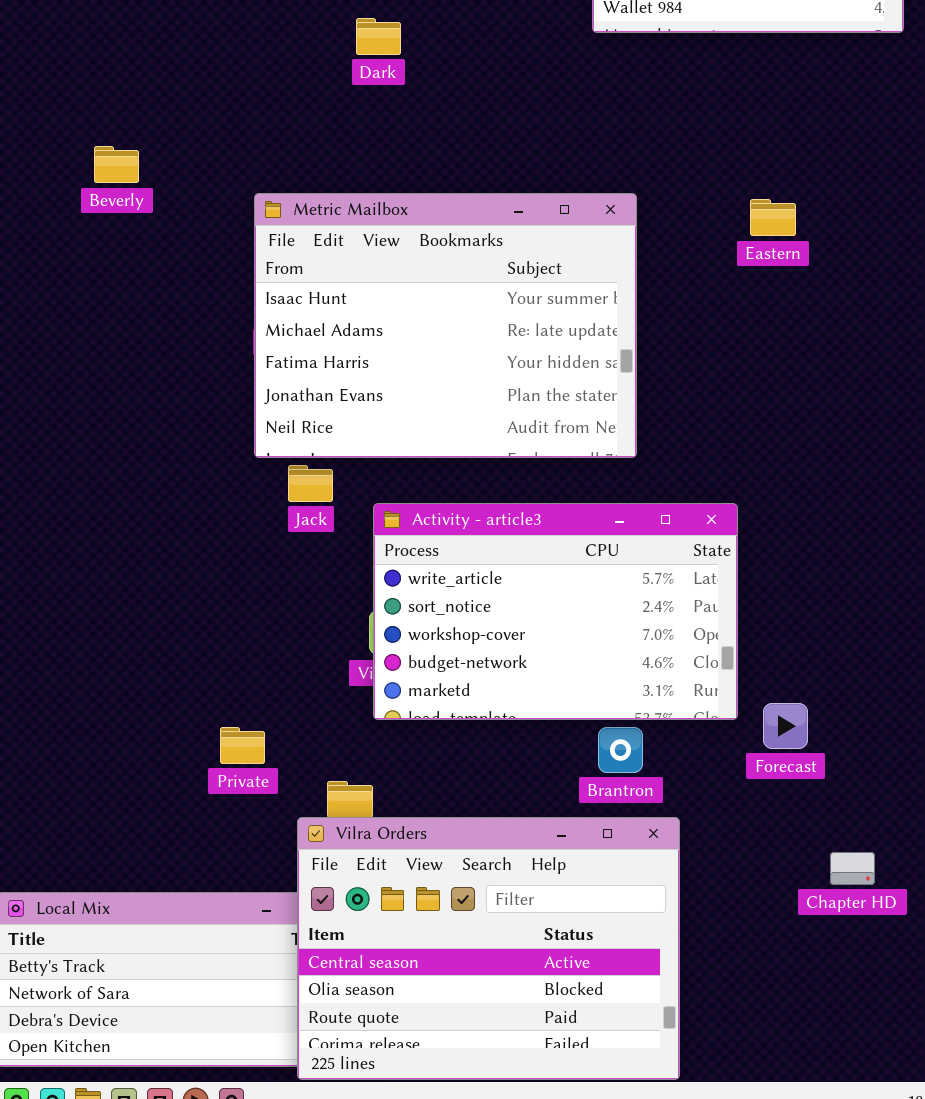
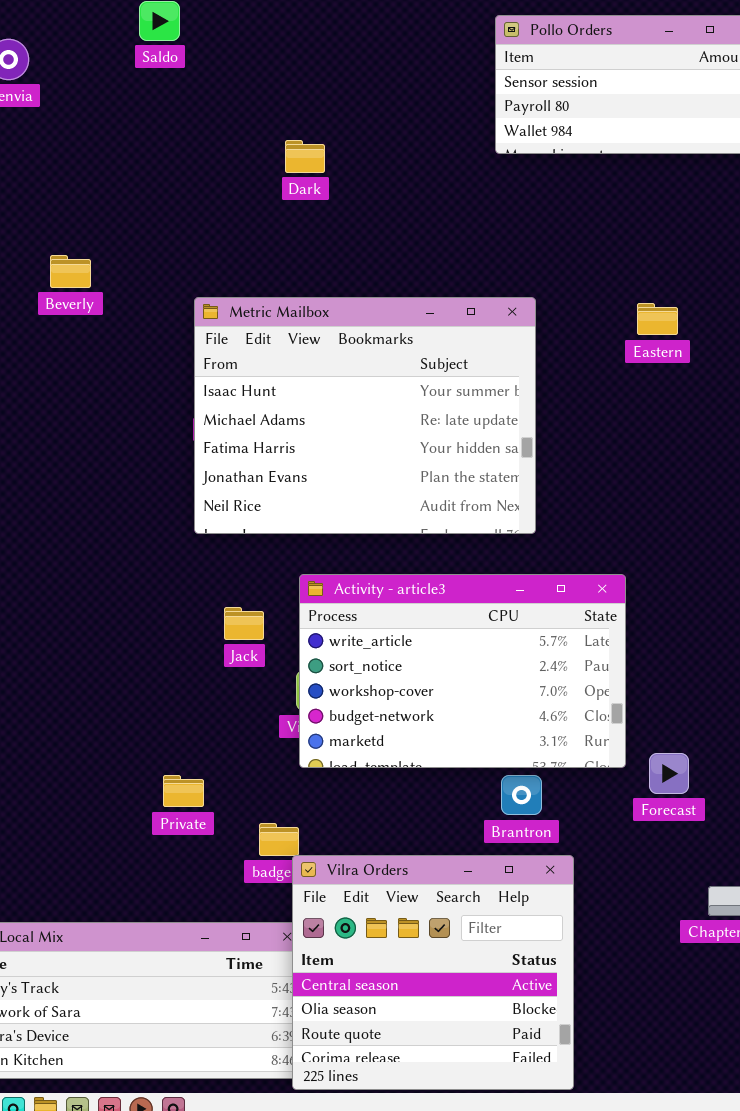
Jack: [288,465,333,502] -> [224,607,264,640], moved
Vilra Orders: [297,817,680,1080] -> [292,855,574,1090], resized

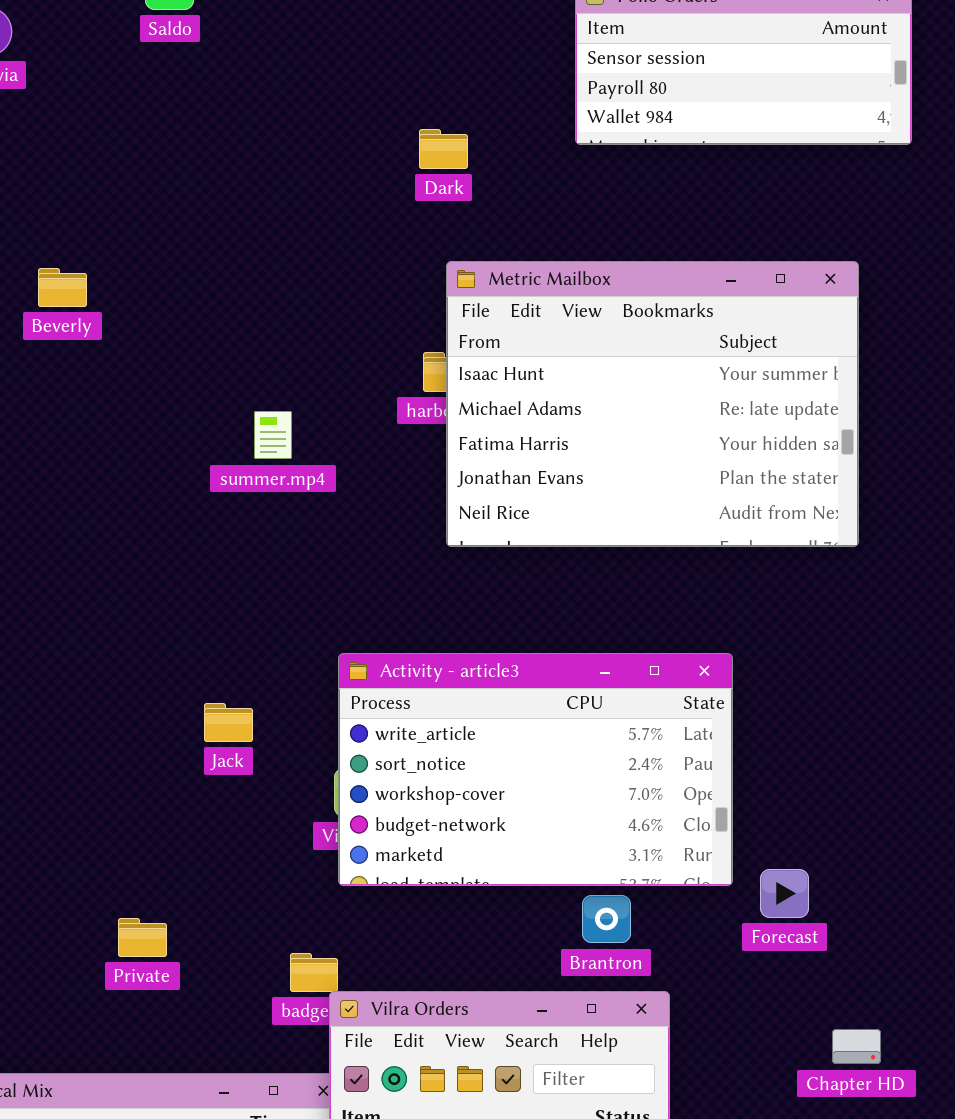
Dark: [285,140,325,173] -> [419,129,468,169], moved
Metric Mailbox: [194,297,536,534] -> [446,261,859,547], moved
Jack: [224,607,264,640] -> [204,703,253,742], moved
Private: [163,775,204,807] -> [118,918,167,957], moved

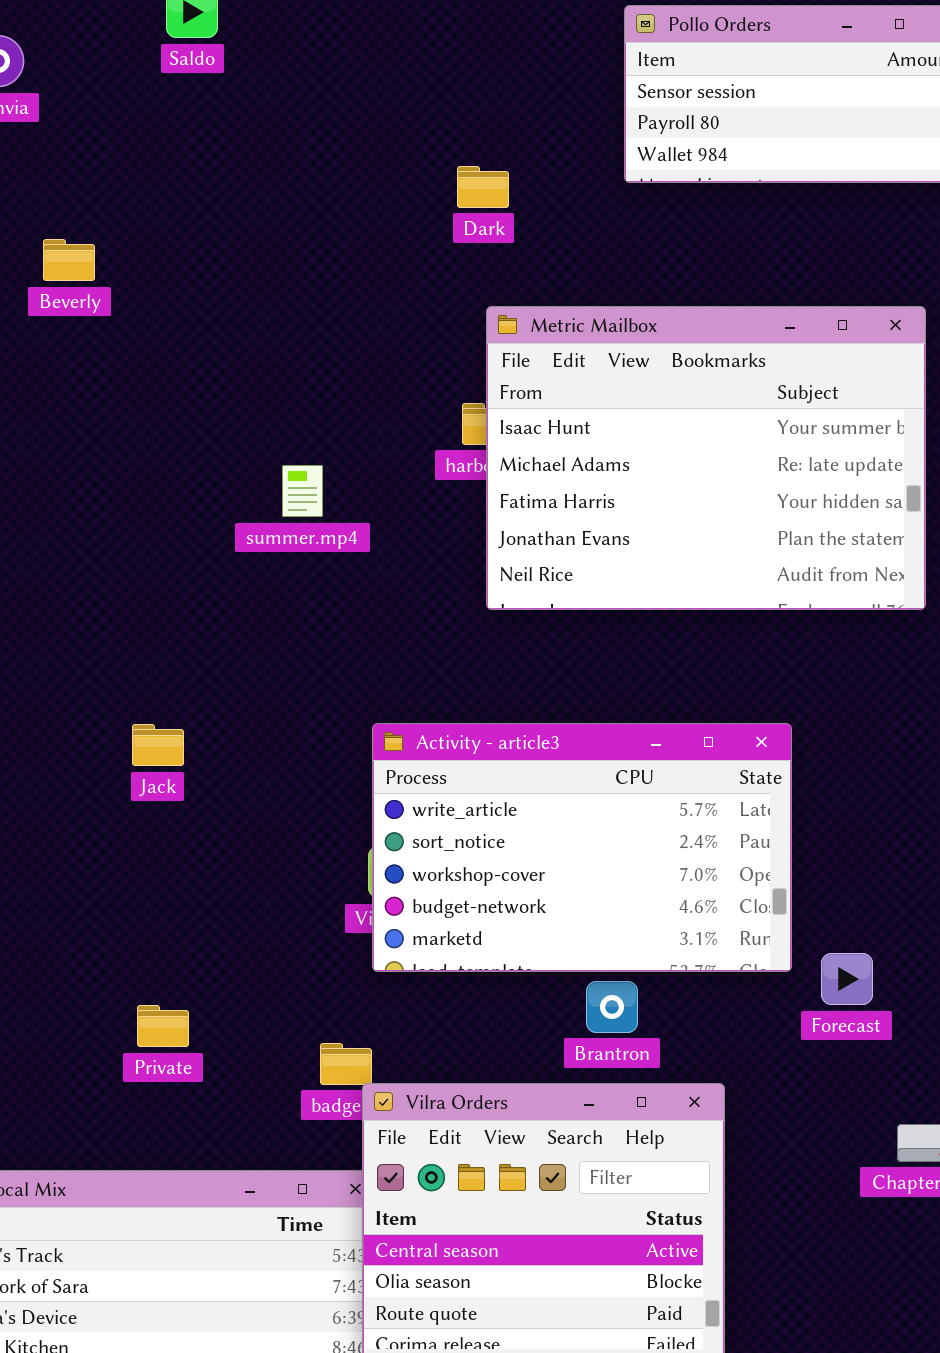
Beverly: [38,268,87,307] -> [43,239,95,281], moved
Jack: [204,703,253,742] -> [132,724,184,766], moved
Brantron: [582,895,631,943] -> [586,981,638,1033], moved

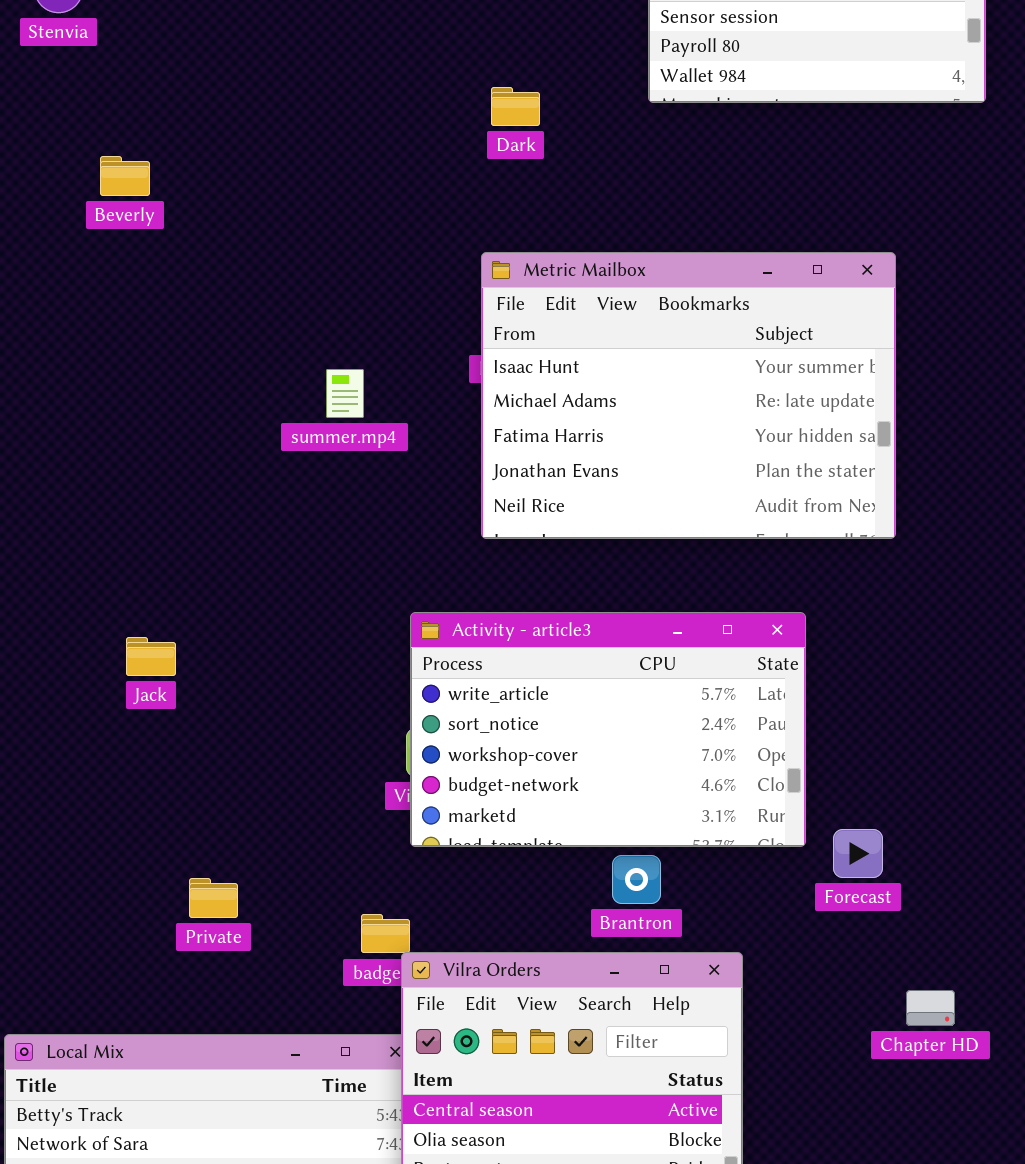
Metric Mailbox: [486,306,926,610] -> [481,252,896,539], moved
Jack: [132,724,184,766] -> [126,637,176,676], moved

